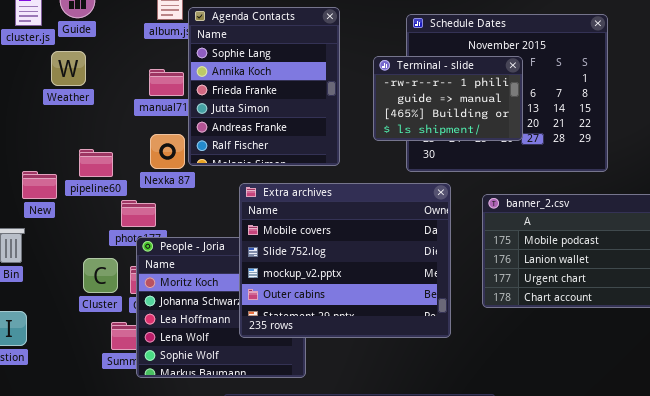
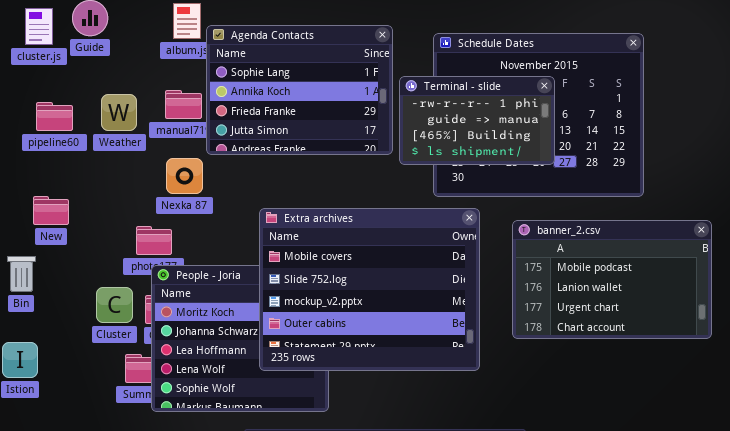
Agenda Contacts: [188,7,340,166] -> [206,25,393,155], resized
Weather: [51,51,86,86] -> [101,94,137,131], moved
pipeline60: [79,149,113,177] -> [36,102,73,131], moved

